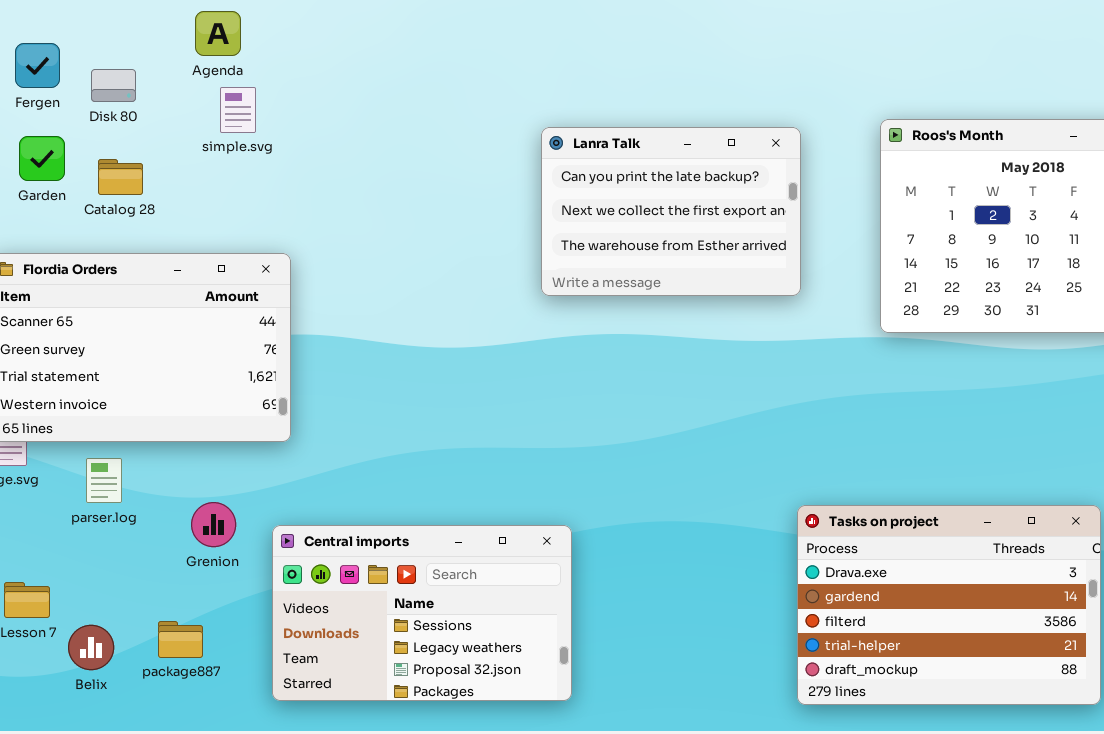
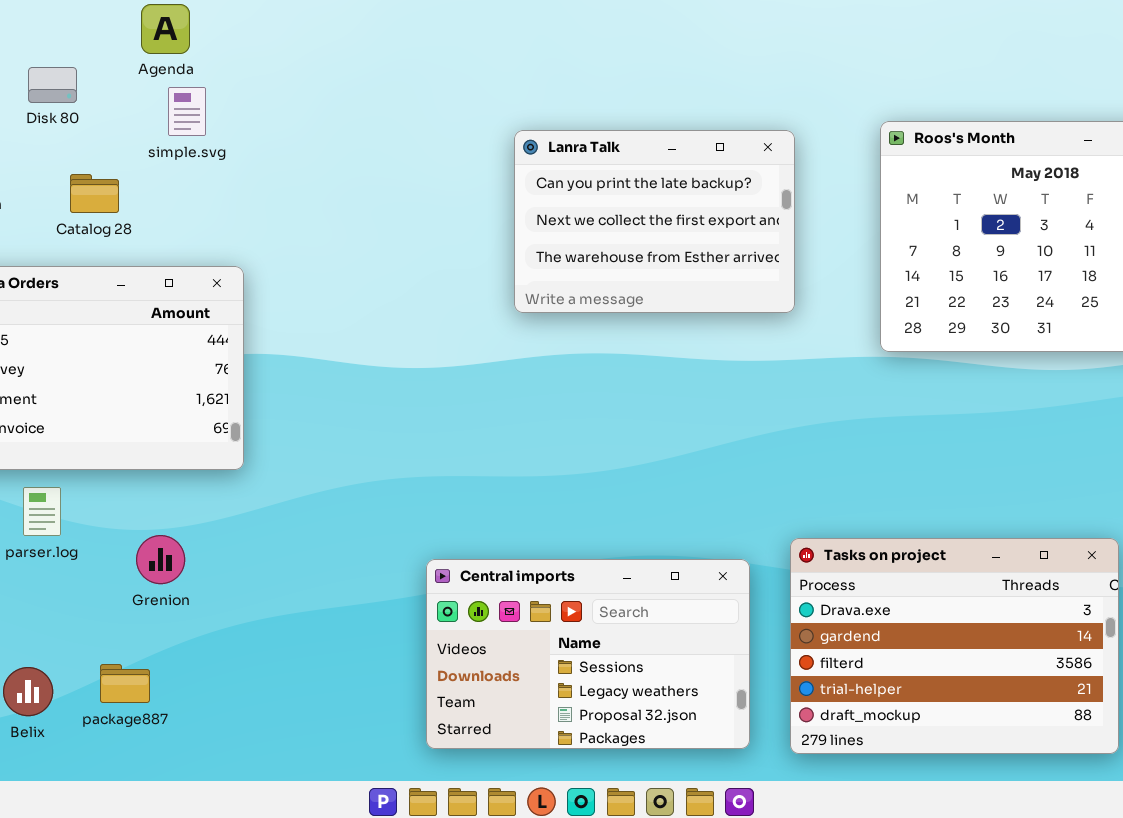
Catalog 28: [98,159,143,195] -> [70,174,119,213], moved
Central imports: [272,525,572,701] -> [426,559,750,749], moved

